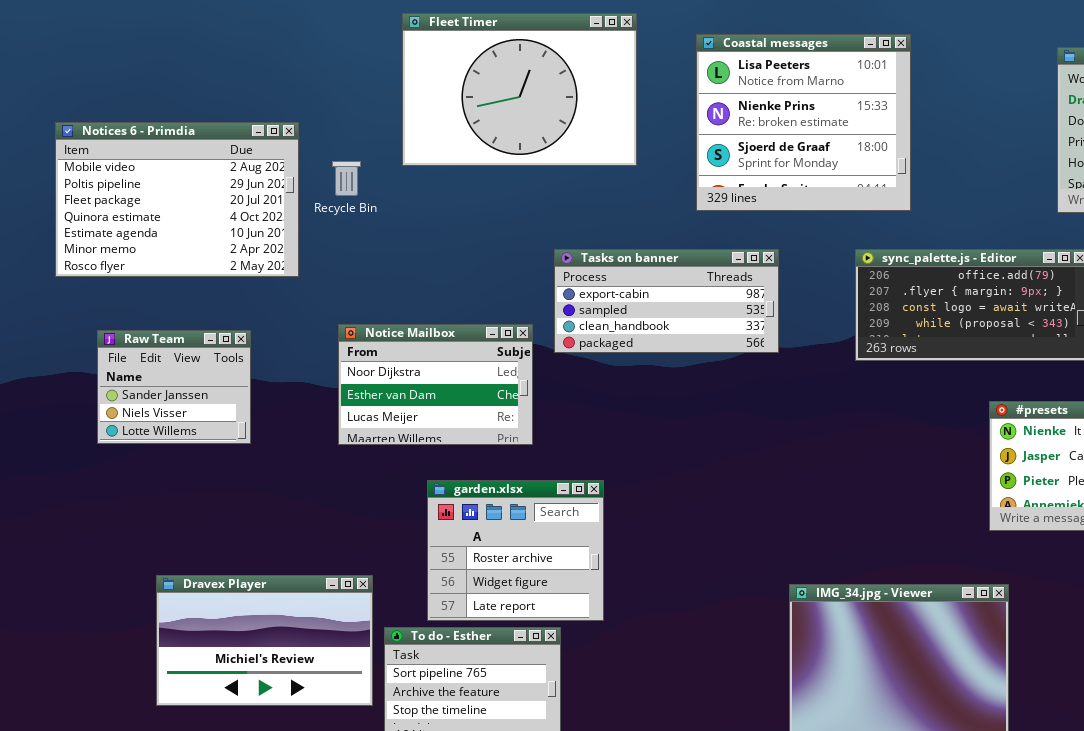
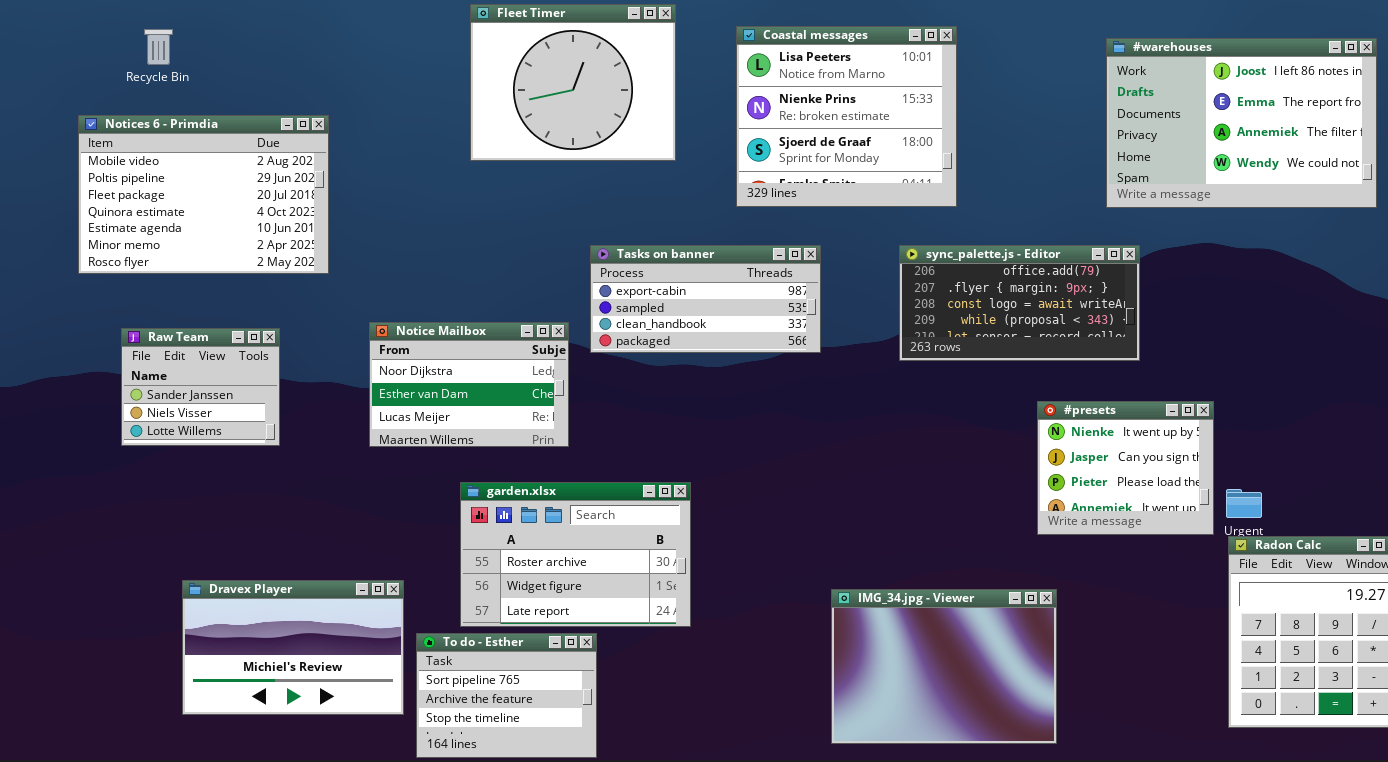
Fleet Timer: [402,13,637,166] -> [470,4,676,161], resized
Recycle Bin: [332,161,361,196] -> [144,29,173,65], moved
garden.xlsx: [427,480,604,621] -> [460,482,691,627], resized

